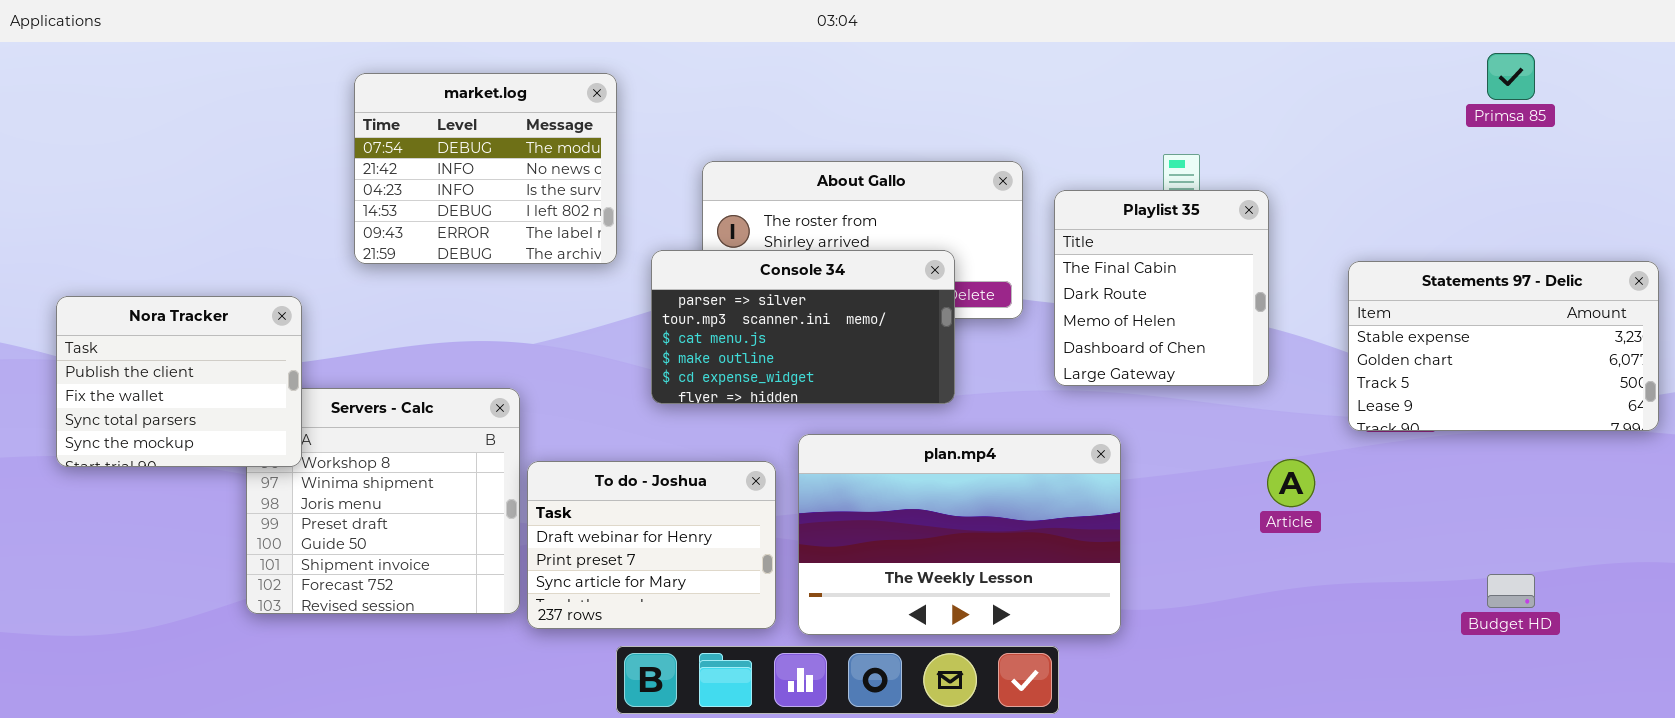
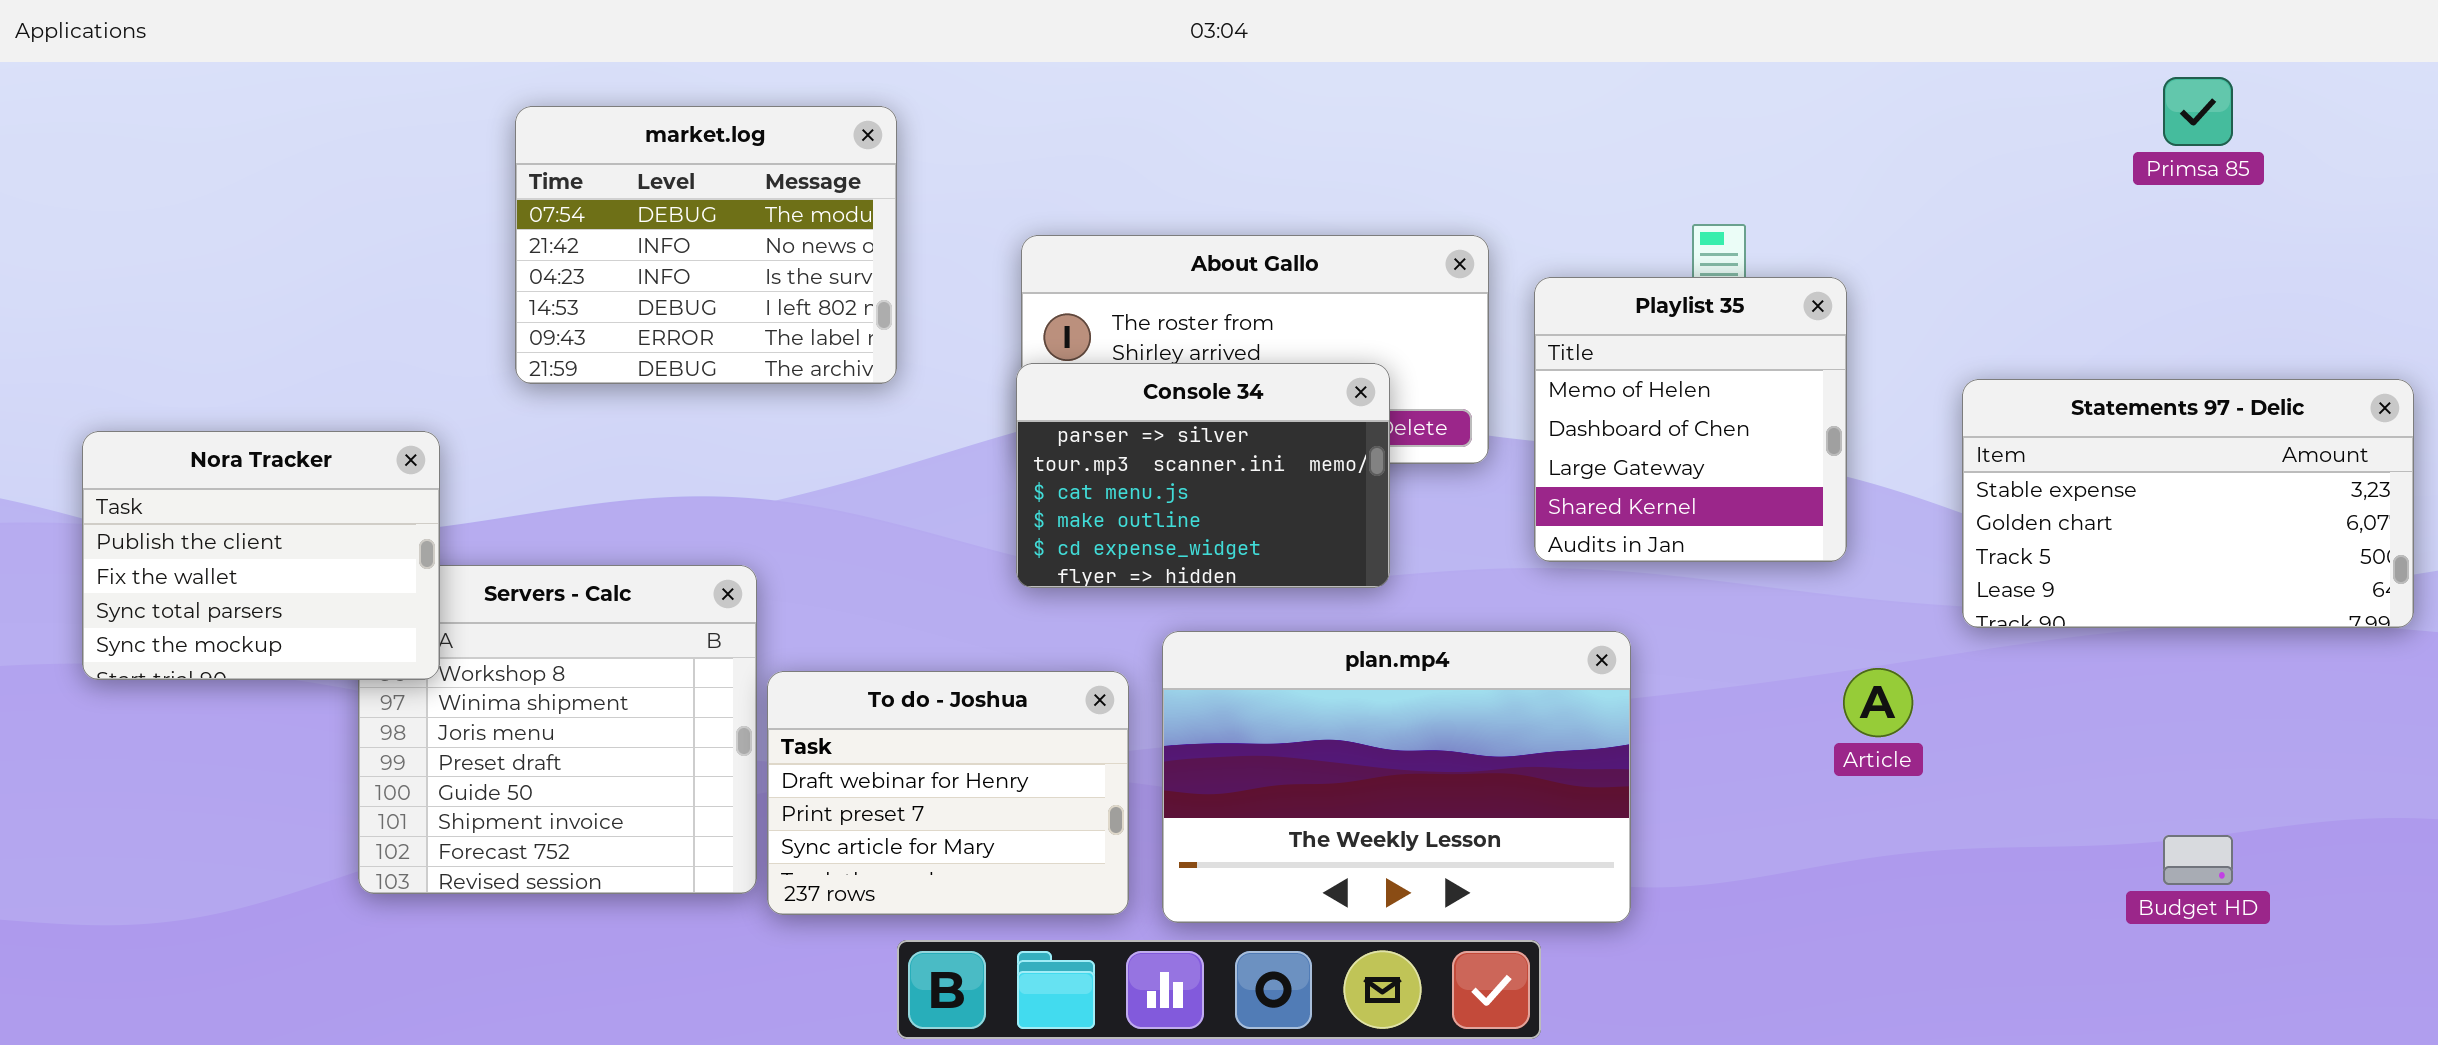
Playlist 35: [1054,190,1269,386] -> [1534,277,1847,562], scrolled down 2 rows
Console 34: [651,250,955,404] -> [1016,363,1390,588], resized

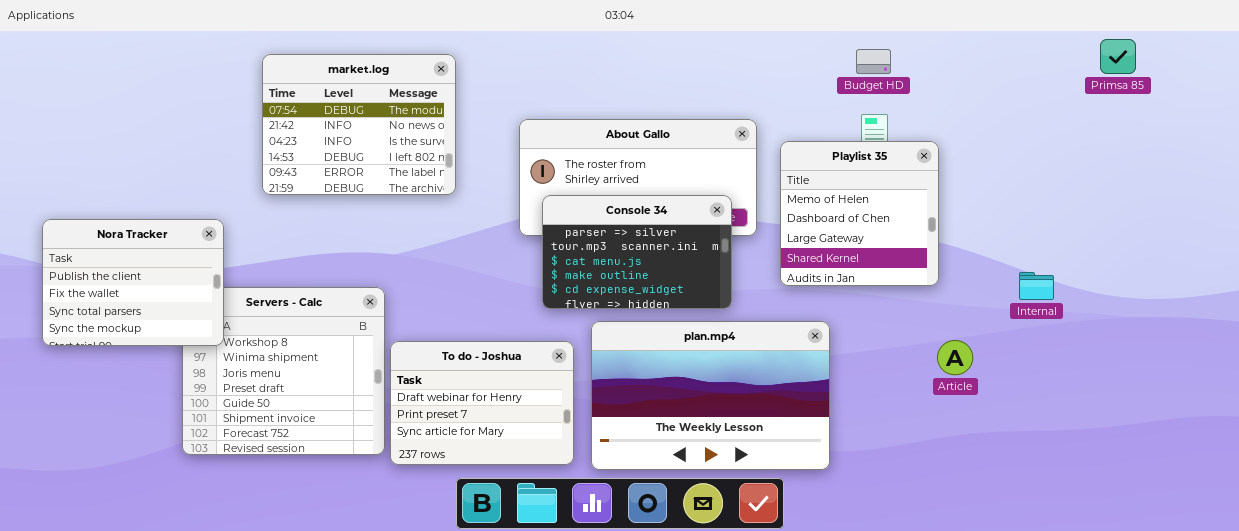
Console 34: [1016,363,1390,588] -> [542,195,732,309], moved
Statements 97 - Delic: [1962,379,2414,628] -> none, closed
Budget HD: [2163,835,2233,885] -> [856,49,891,74], moved

